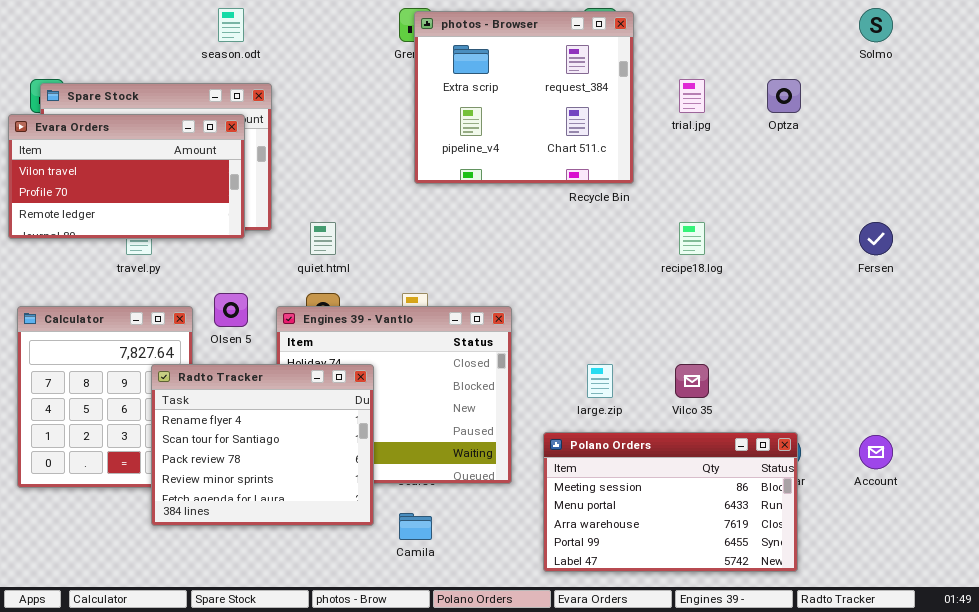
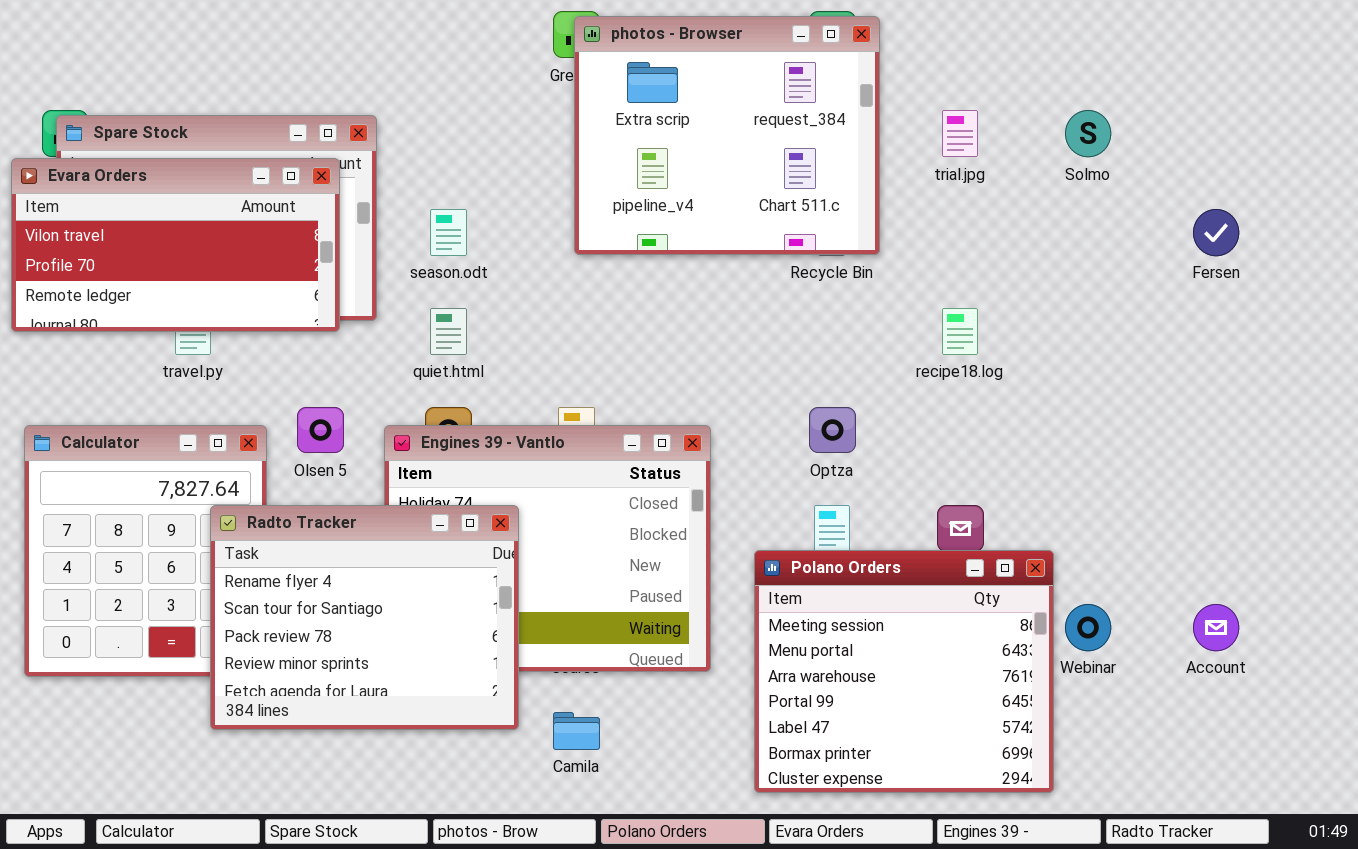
season.odt: [218,8,244,42] -> [430,209,467,256], moved
Solmo: [859,8,893,42] -> [1065,110,1111,157], moved
Optza: [767,79,801,113] -> [809,407,856,453], moved
Fersen: [859,222,893,255] -> [1193,209,1239,256], moved
Polano Orders: [543,432,798,572] -> [754,550,1054,793], resized

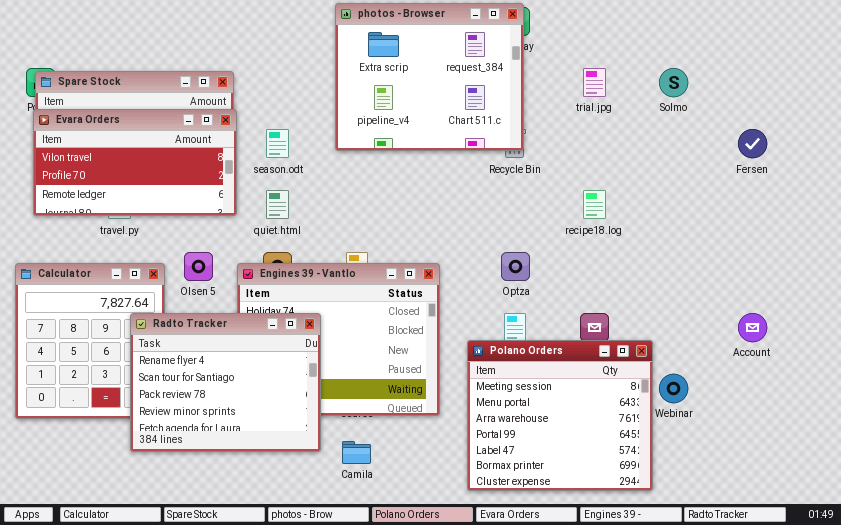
photos - Browser: [574,16,880,255] -> [335,3,524,151], moved
Evara Orders: [11,158,340,332] -> [33,109,237,216], moved
Account: [1193,604,1239,651] -> [738,313,767,342], moved

